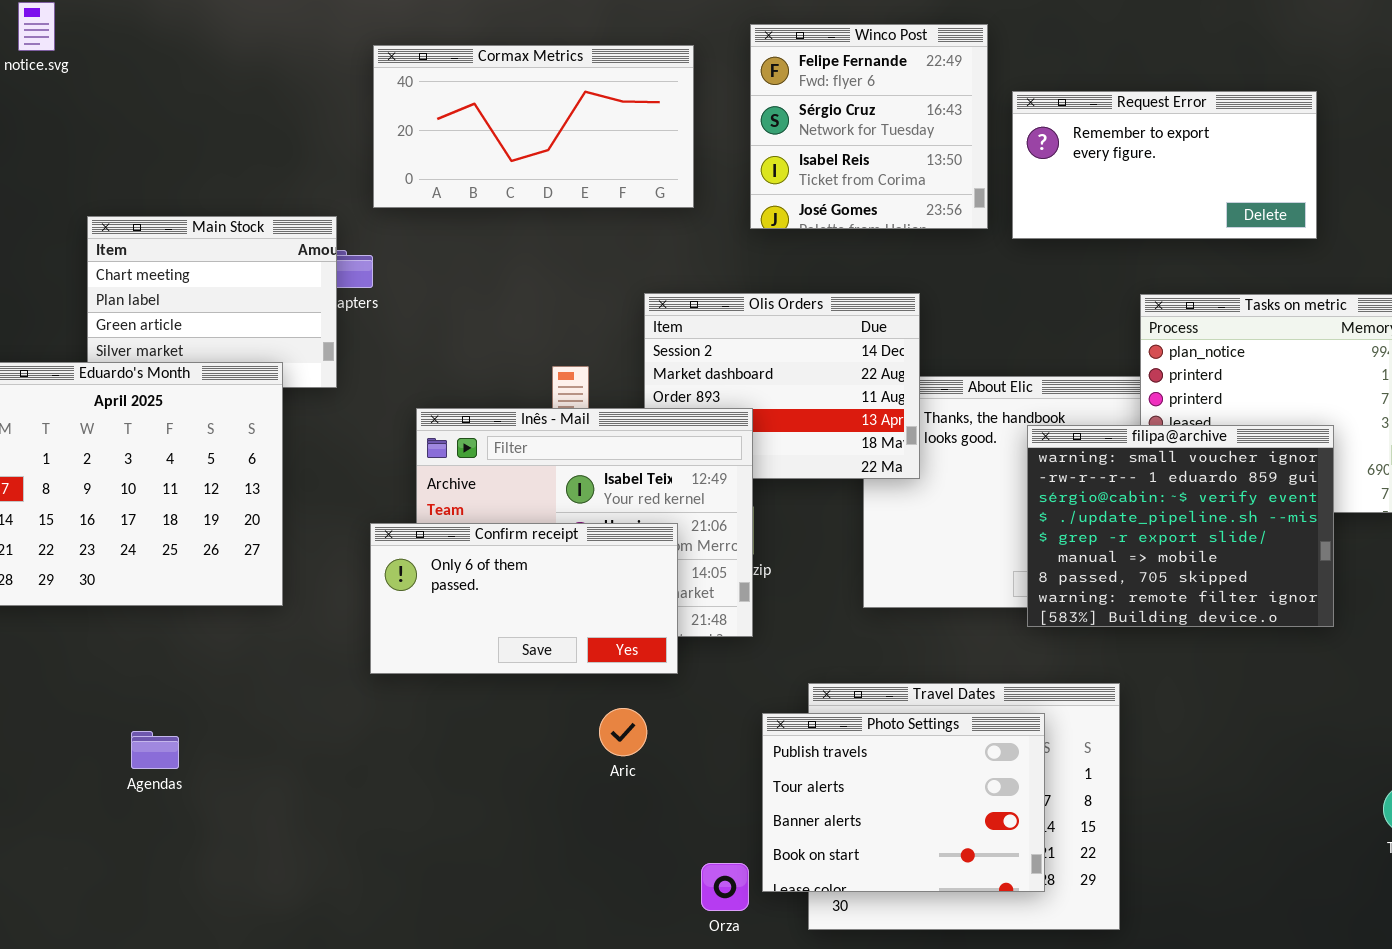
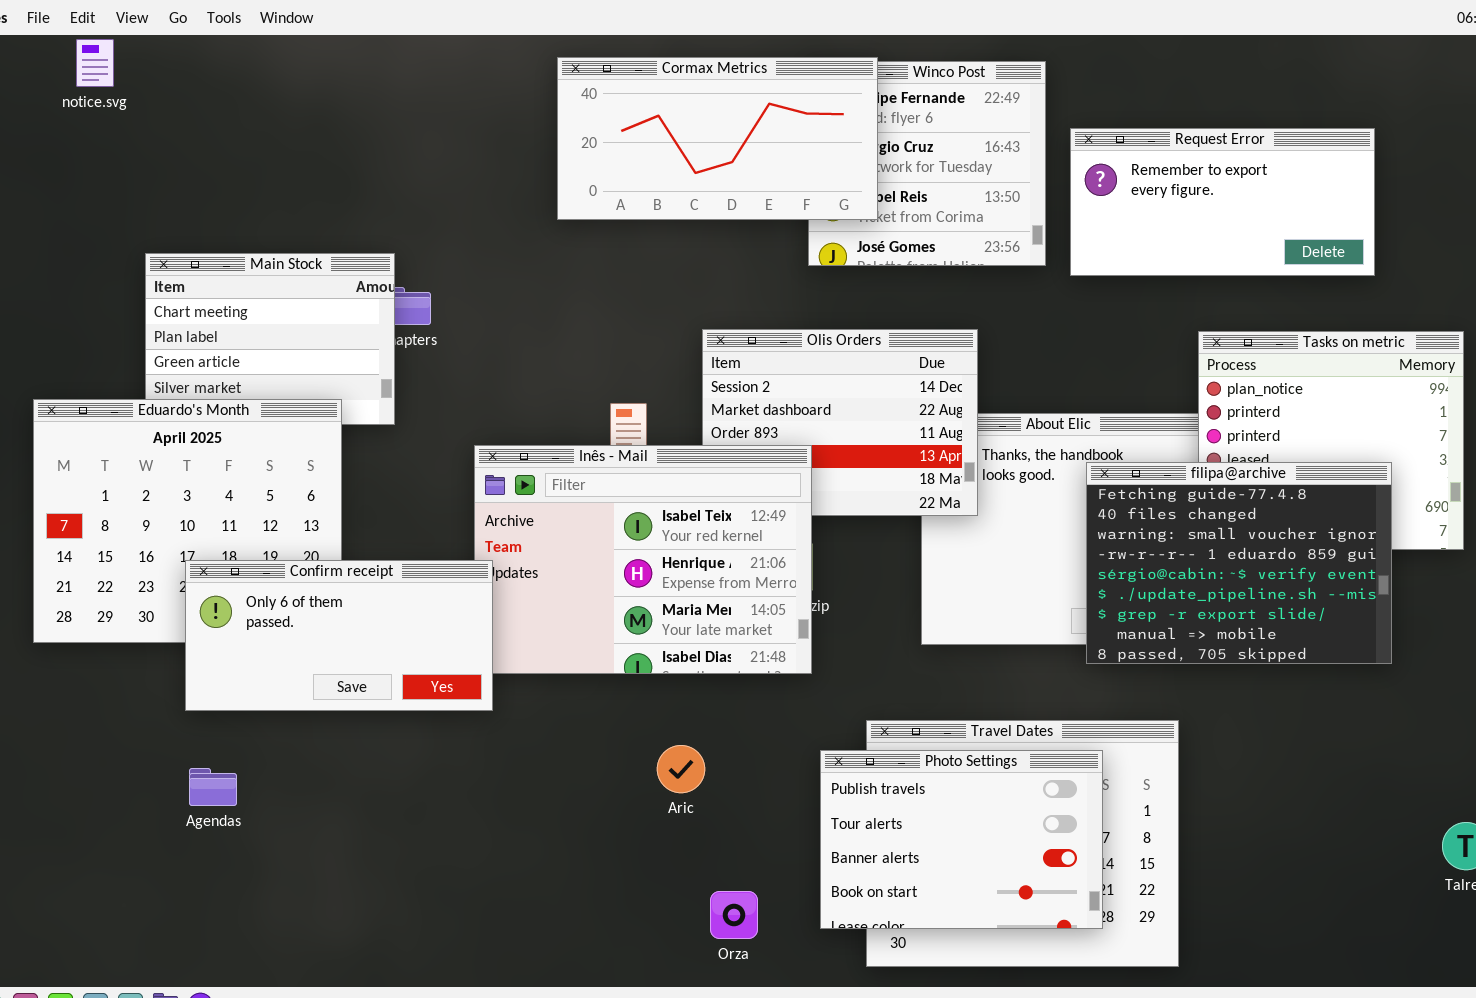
Cormax Metrics: [373,45,694,208] -> [557,57,878,220], moved
filipa@archive: [1027,425,1334,627] -> [1086,462,1392,664], scrolled up 2 rows
Confirm receipt: [370,523,678,674] -> [185,560,493,711], moved
Orza: [701,863,749,911] -> [710,891,758,939], moved

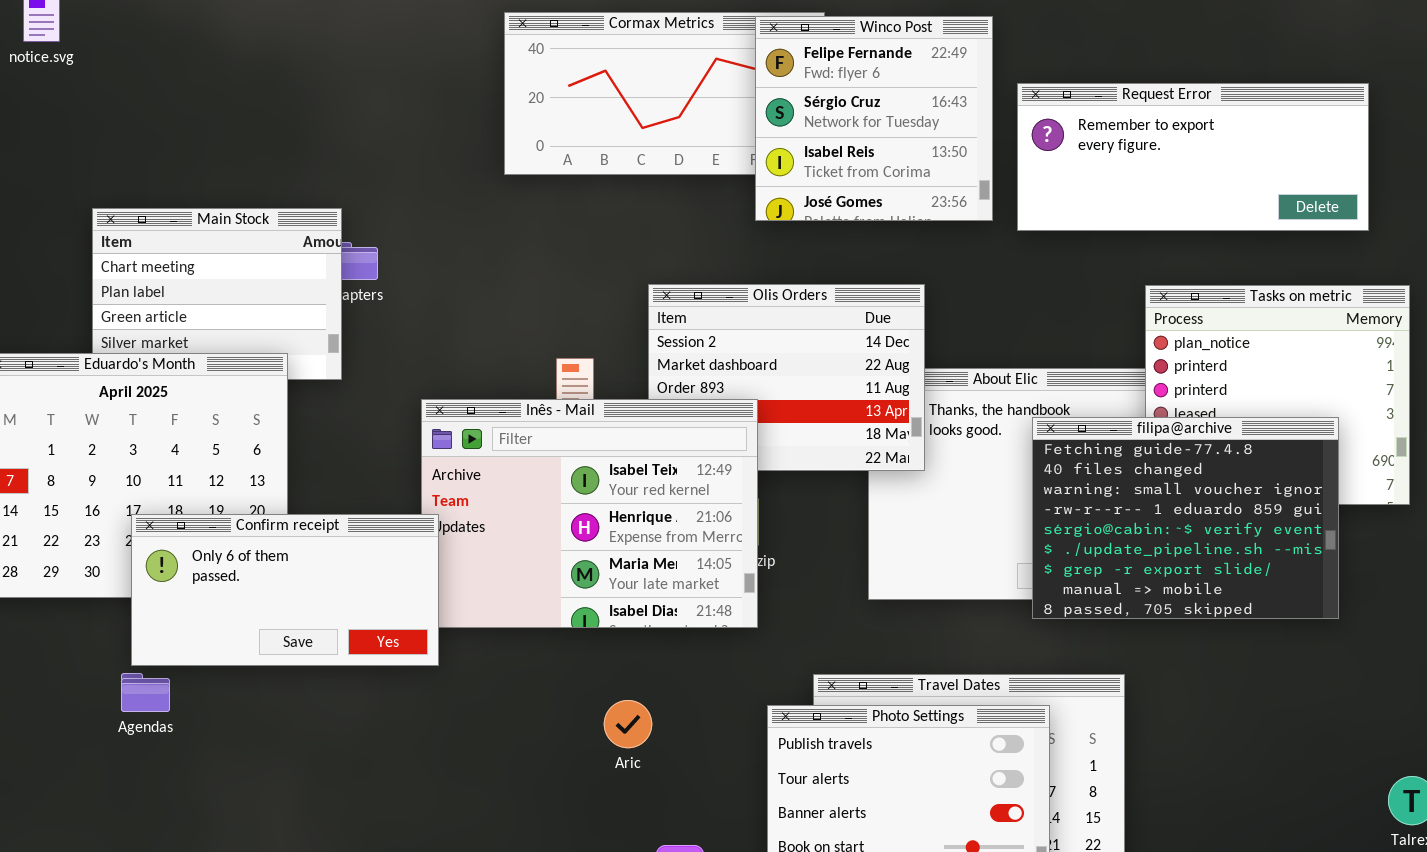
Winco Post: [808,61,1046,266] -> [755,16,993,221], raised
Request Error: [1070,128,1375,276] -> [1017,83,1369,231], resized
Agendas: [189,768,237,806] -> [121,673,170,712], moved

